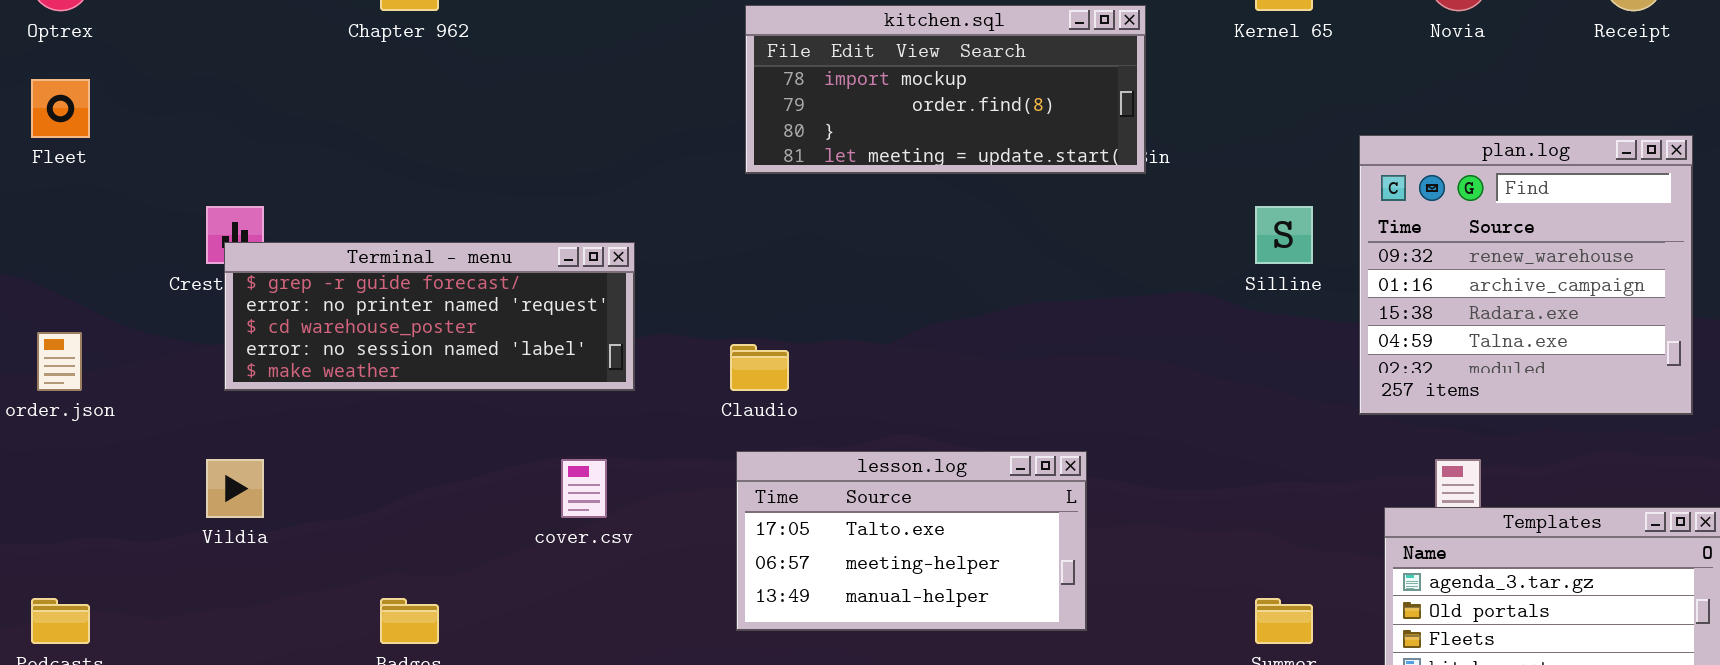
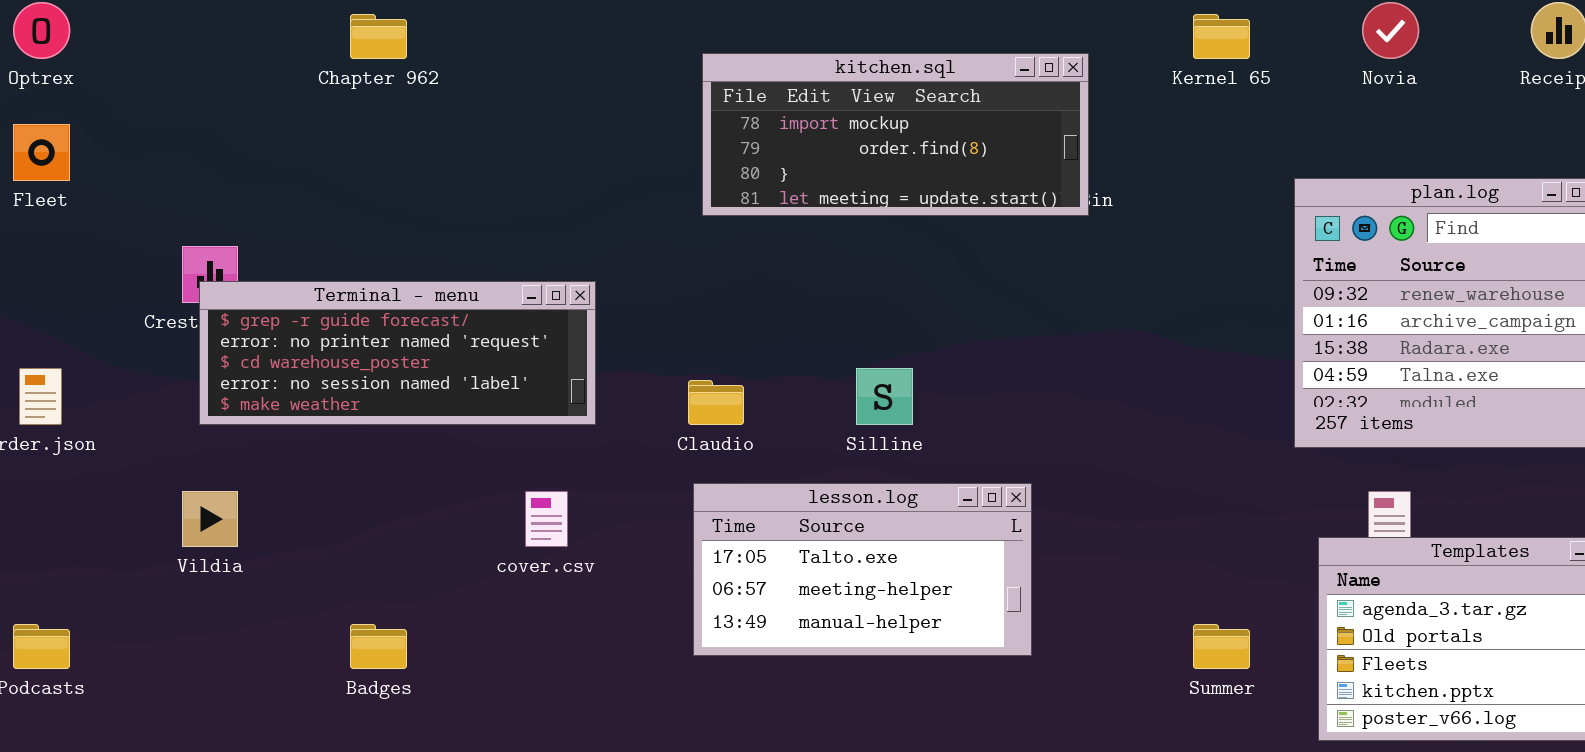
Silline: [1255,206,1313,264] -> [856,368,913,425], moved

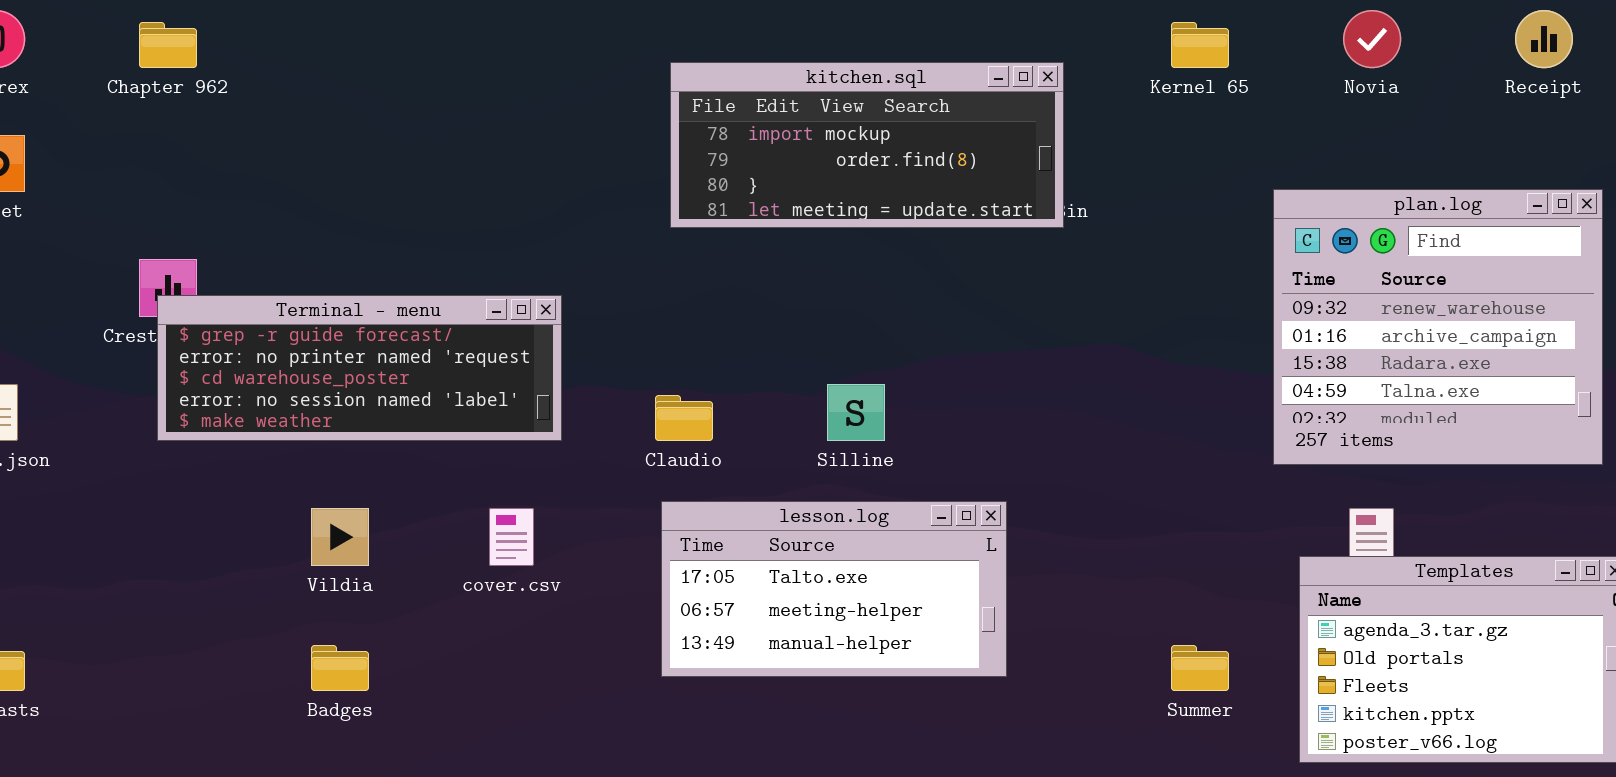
Chapter 962: [350,14,407,59] -> [139,22,197,68], moved
Vildia: [182,491,238,547] -> [311,508,369,566], moved

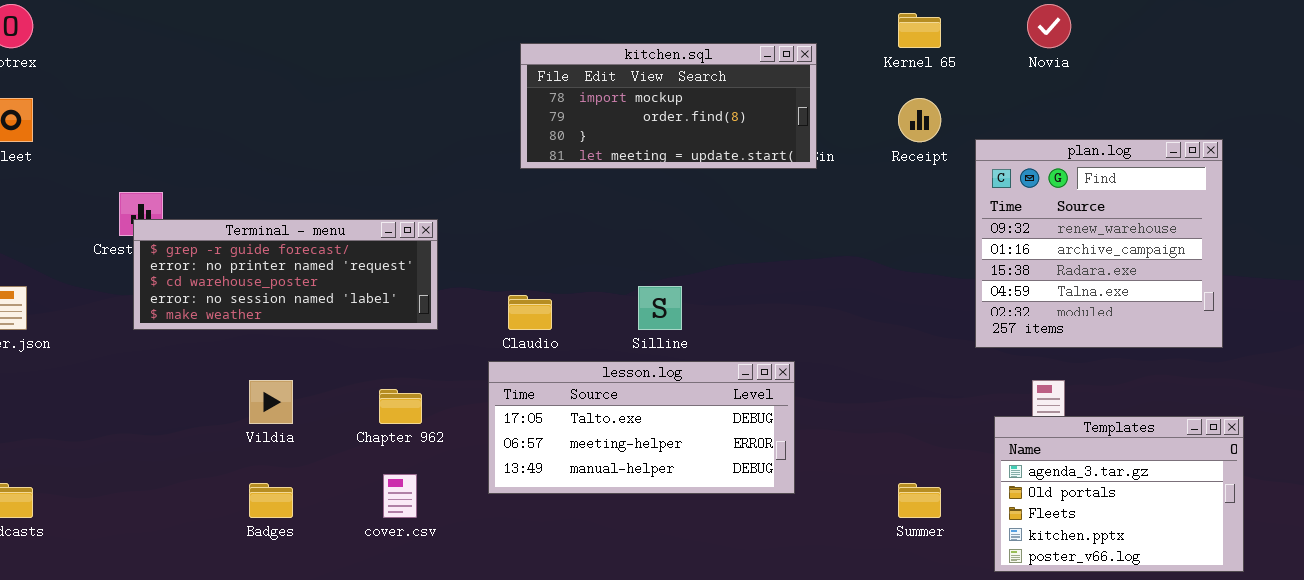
Receipt: [1515,10,1573,68] -> [898,98,941,142], moved
Chapter 962: [139,22,197,68] -> [379,389,422,424], moved
lesson.log: [661,501,1007,677] -> [488,361,795,494], moved, resized
cover.csv: [489,508,534,566] -> [383,474,417,518], moved

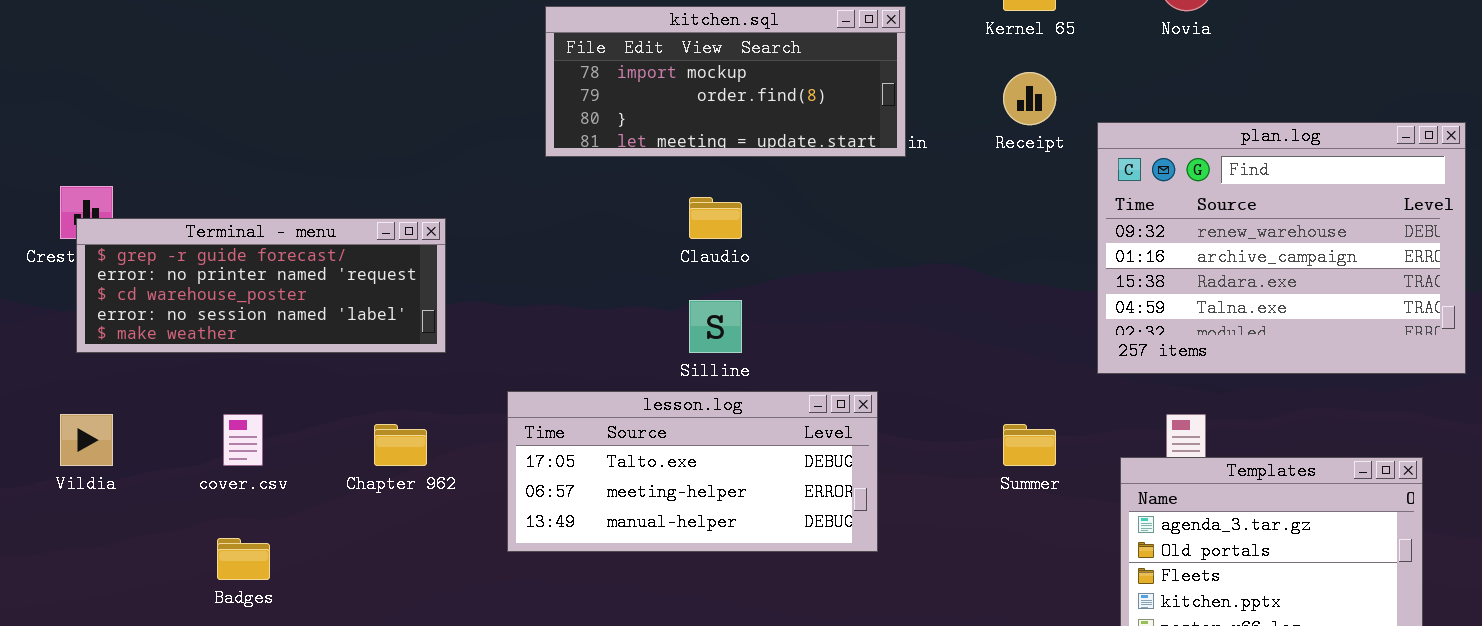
plan.log: [975,139,1223,348] -> [1097,122,1466,374], resized
Claudio: [508,295,552,330] -> [689,197,742,239], moved
Vildia: [249,380,293,424] -> [60,414,113,466], moved
cover.csv: [383,474,417,518] -> [223,414,263,466], moved
Summer: [898,483,941,518] -> [1003,424,1056,466], moved

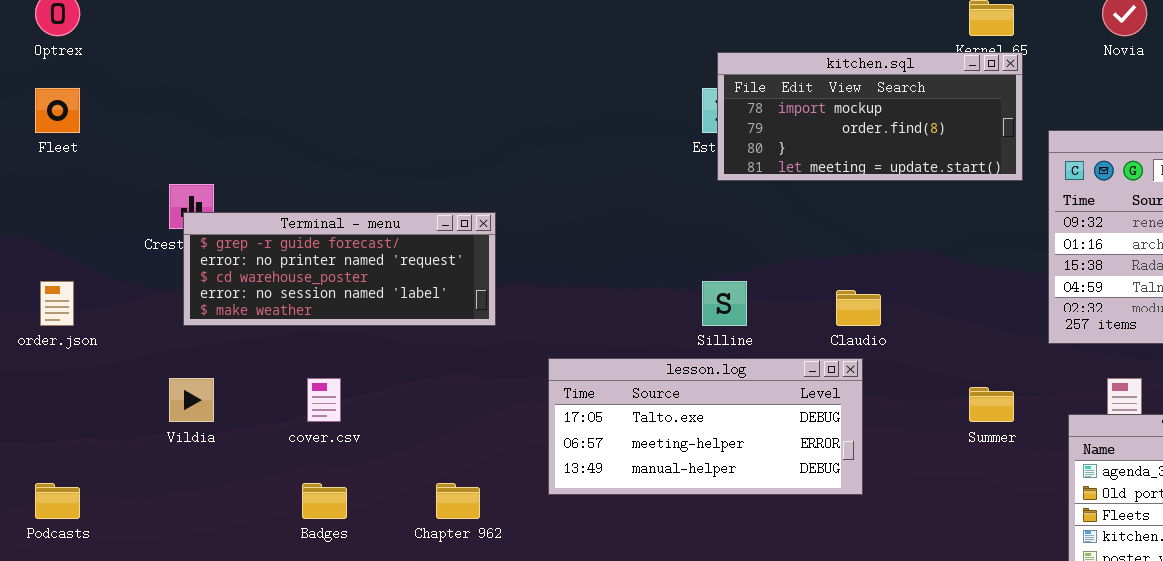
kitchen.sql: [545,6,906,157] -> [717,52,1023,181], moved
Claudio: [689,197,742,239] -> [836,290,881,326], moved
Chapter 962: [374,424,427,466] -> [436,483,480,519], moved

